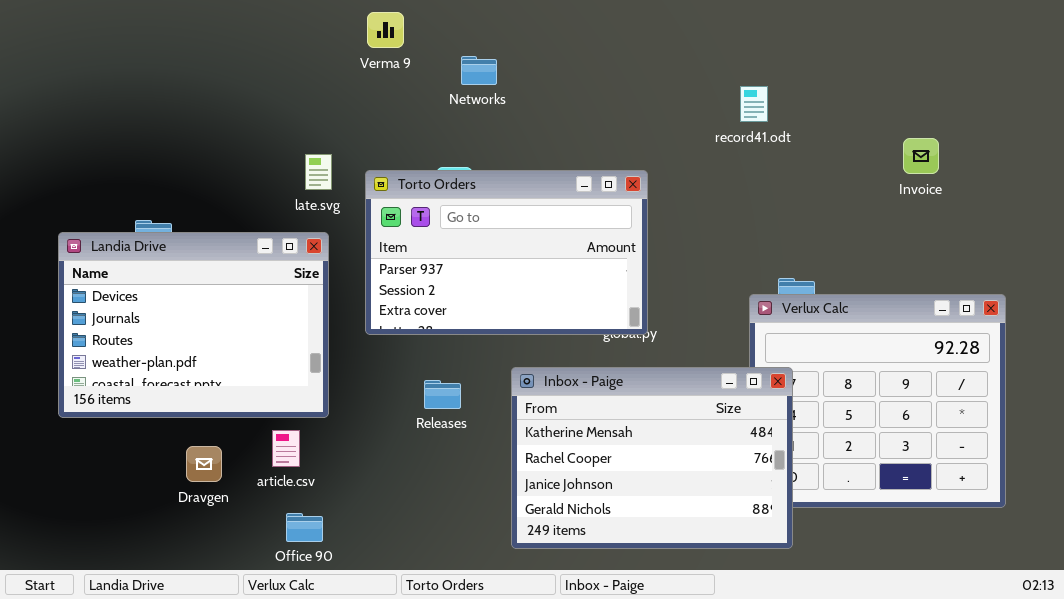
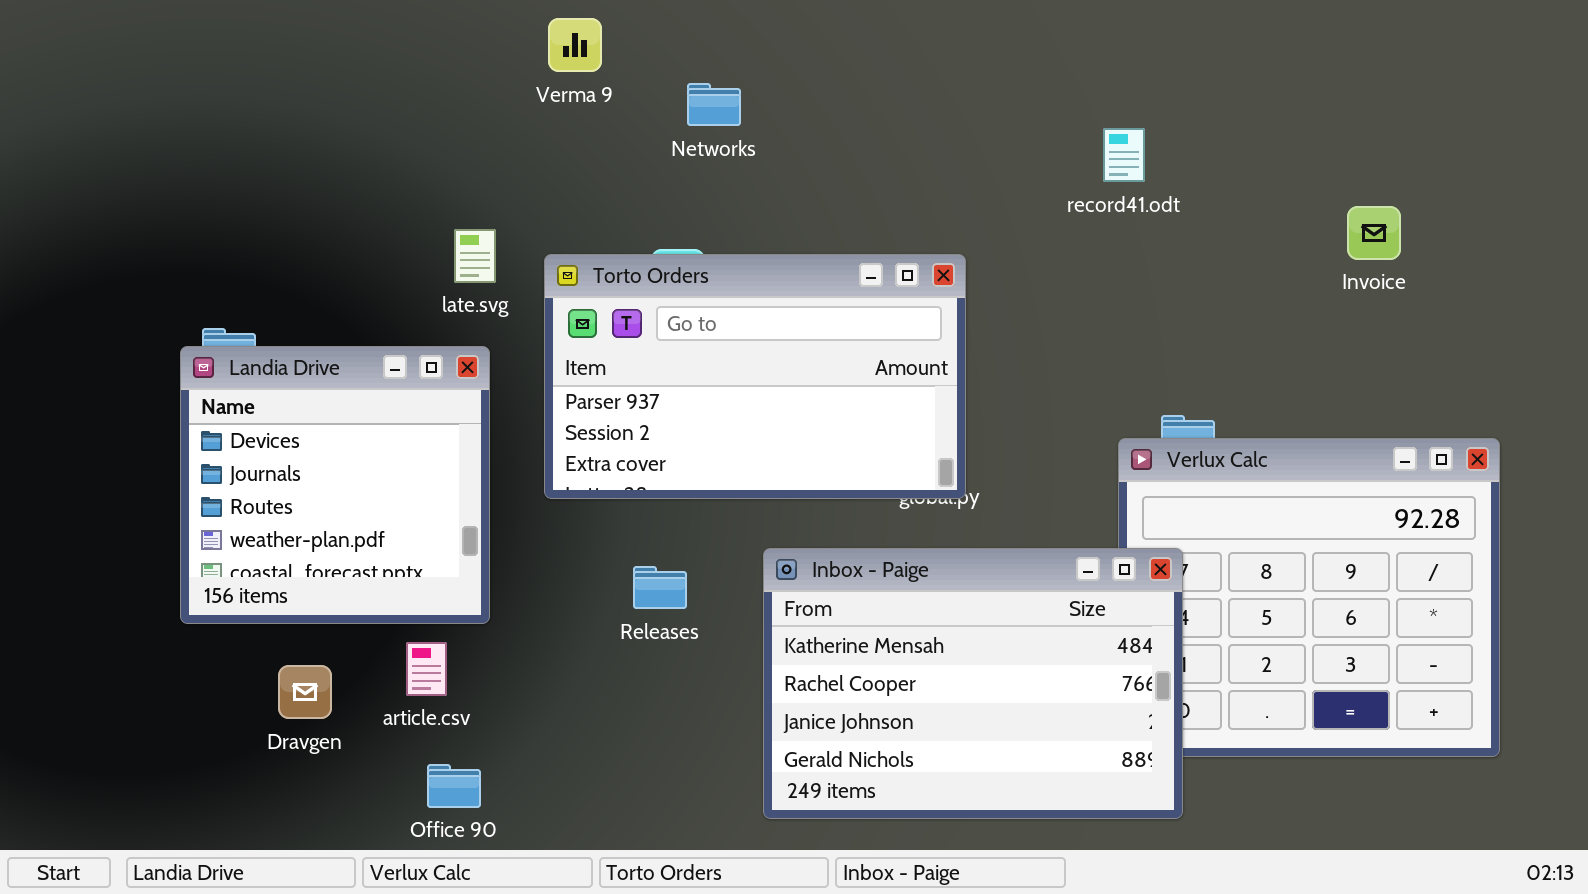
Landia Drive: [58,232,329,418] -> [180,346,490,624], resized

